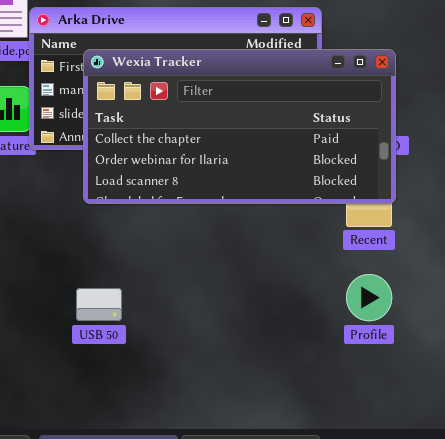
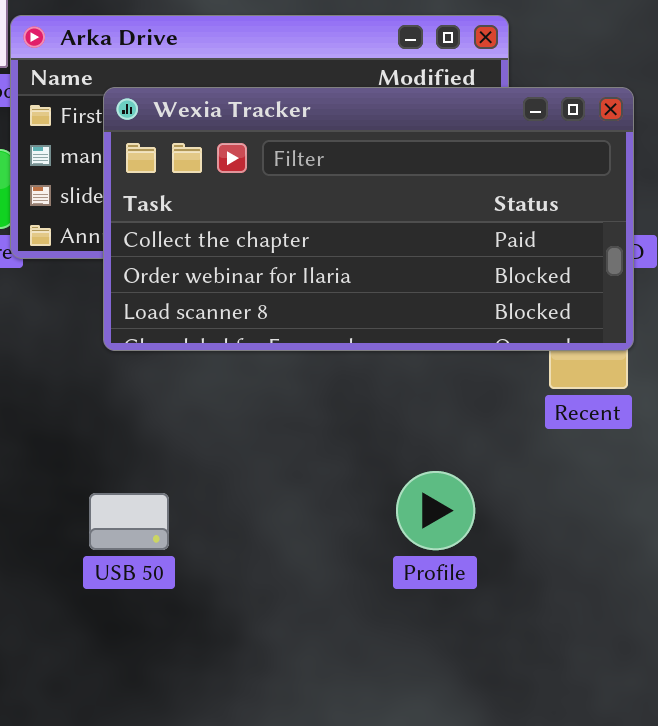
Profile: [346,274,392,321] -> [396,471,475,550], moved

